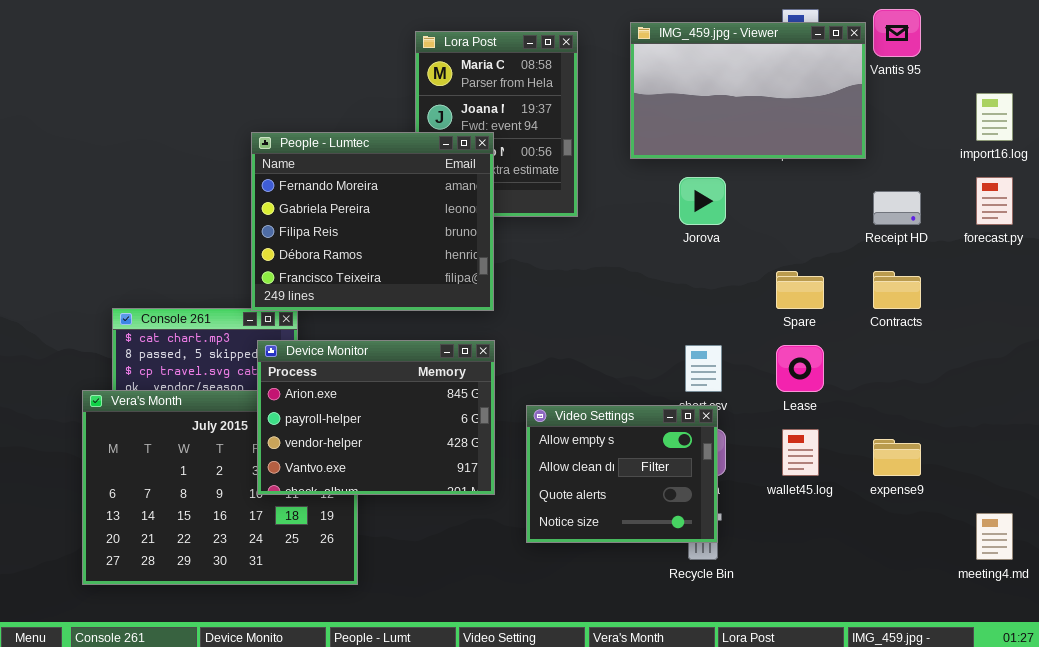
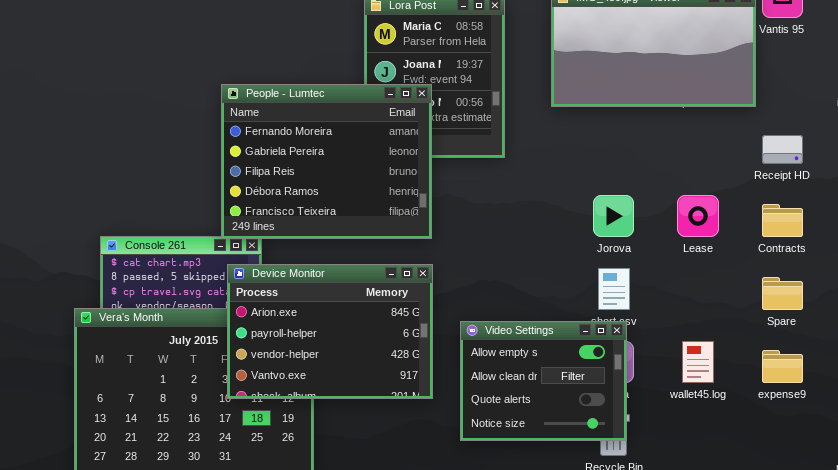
Jorova: [679,177,726,225] -> [593,195,634,237], moved
Spare: [776,271,824,309] -> [762,277,803,310], moved
Lease: [776,345,824,392] -> [677,195,719,237], moved

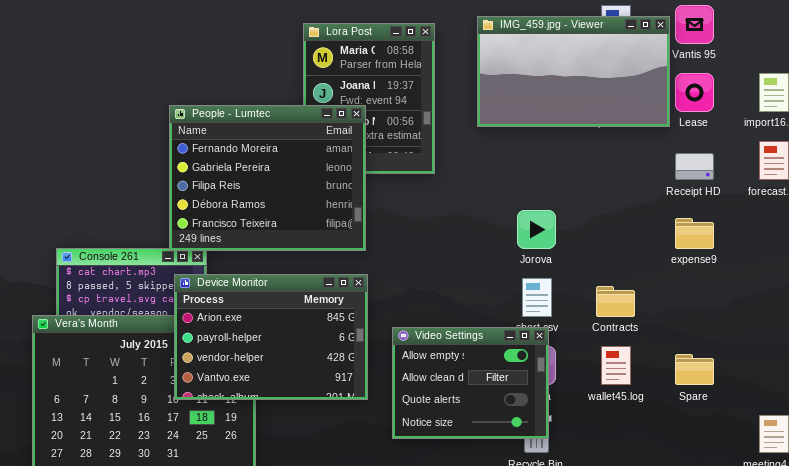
Lease: [677,195,719,237] -> [675,73,714,112], moved
Contracts: [762,204,803,237] -> [596,286,635,317], moved
Spare: [762,277,803,310] -> [675,354,714,385], moved
expense9: [762,350,803,383] -> [675,218,714,249], moved

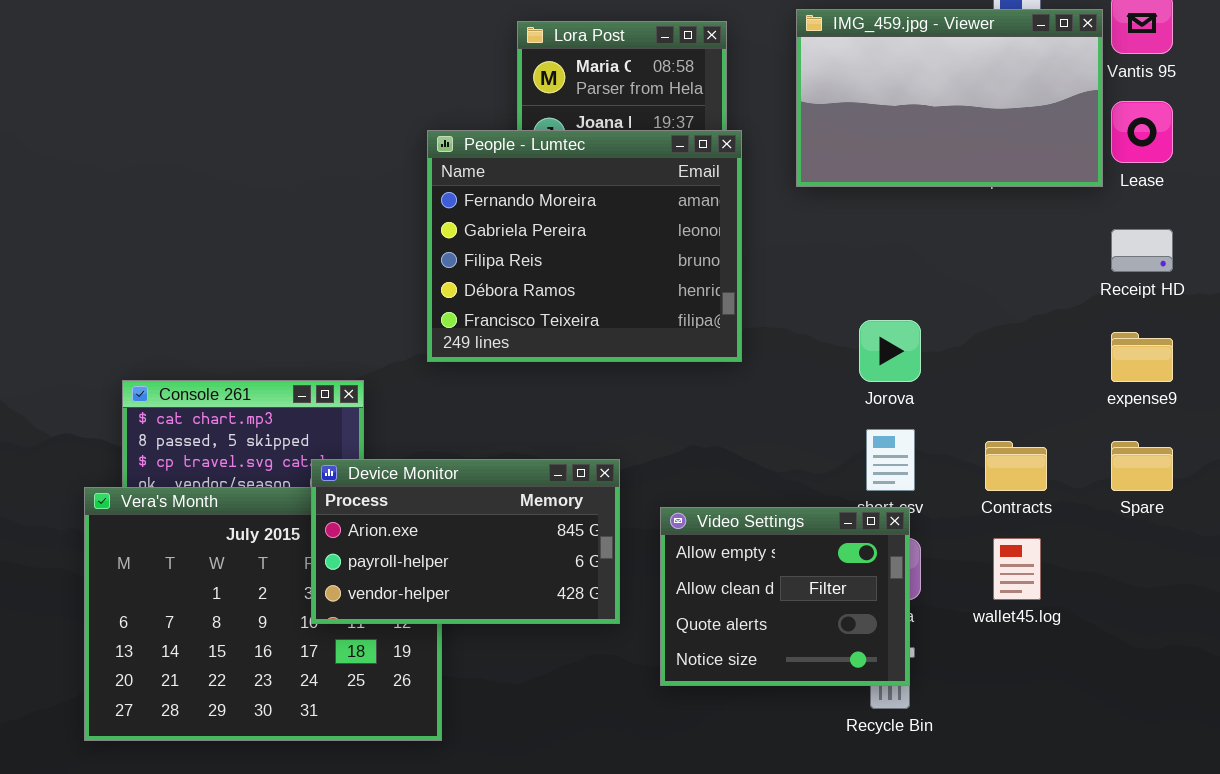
People - Lumtec: [169,105,366,251] -> [427,130,742,362], moved
Device Monitor: [174,274,368,400] -> [311,459,620,624], resized
Spare: [675,354,714,385] -> [1111,441,1173,491], moved

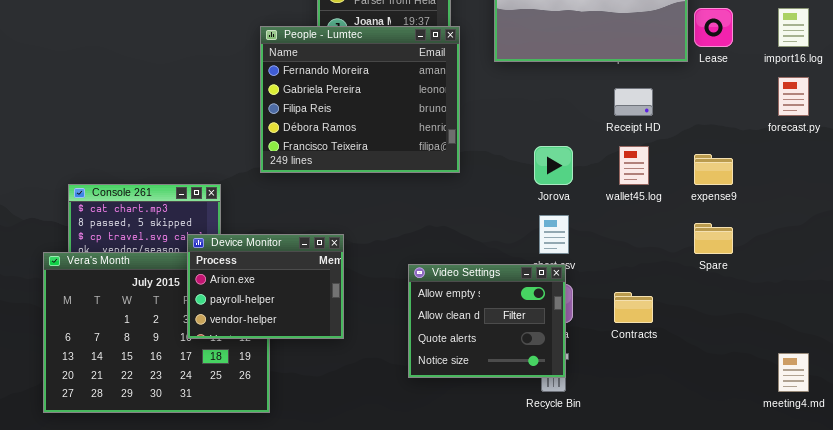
Receipt HD: [1111,229,1173,272] -> [614,88,653,116], moved
Contracts: [985,441,1047,491] -> [614,292,653,323], moved
Device Monitor: [311,459,620,624] -> [187,234,344,339], resized
wallet45.log: [993,538,1041,600] -> [619,146,649,185], moved

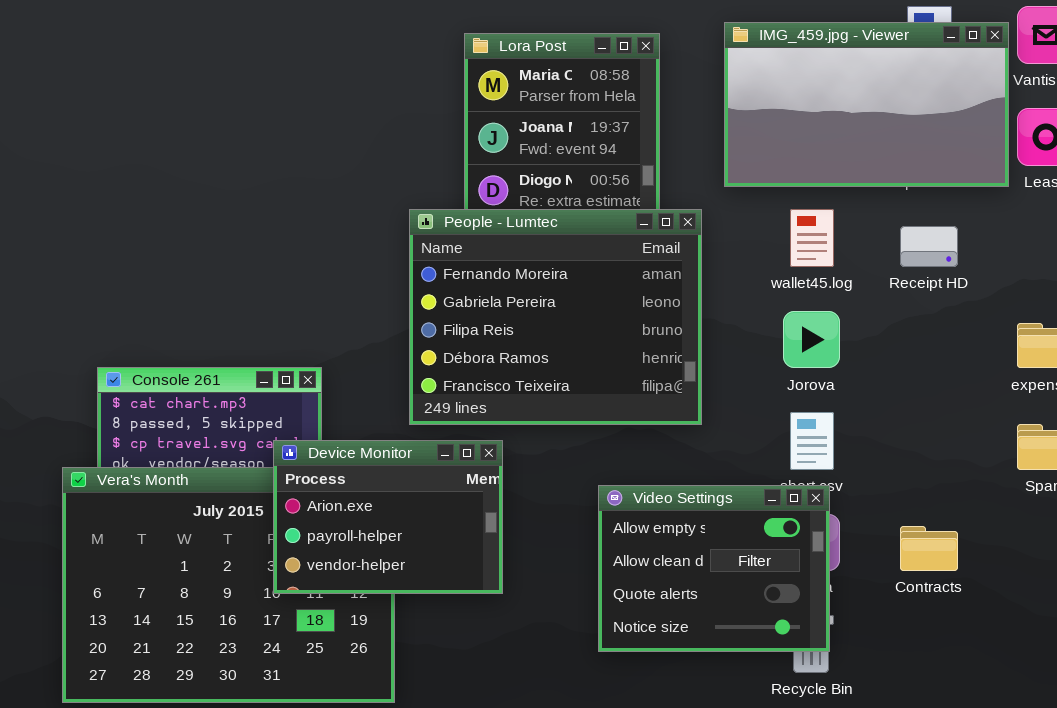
People - Lumtec: [260,26,460,173] -> [409,209,702,425], moved
wallet45.log: [619,146,649,185] -> [790,209,834,267], moved

